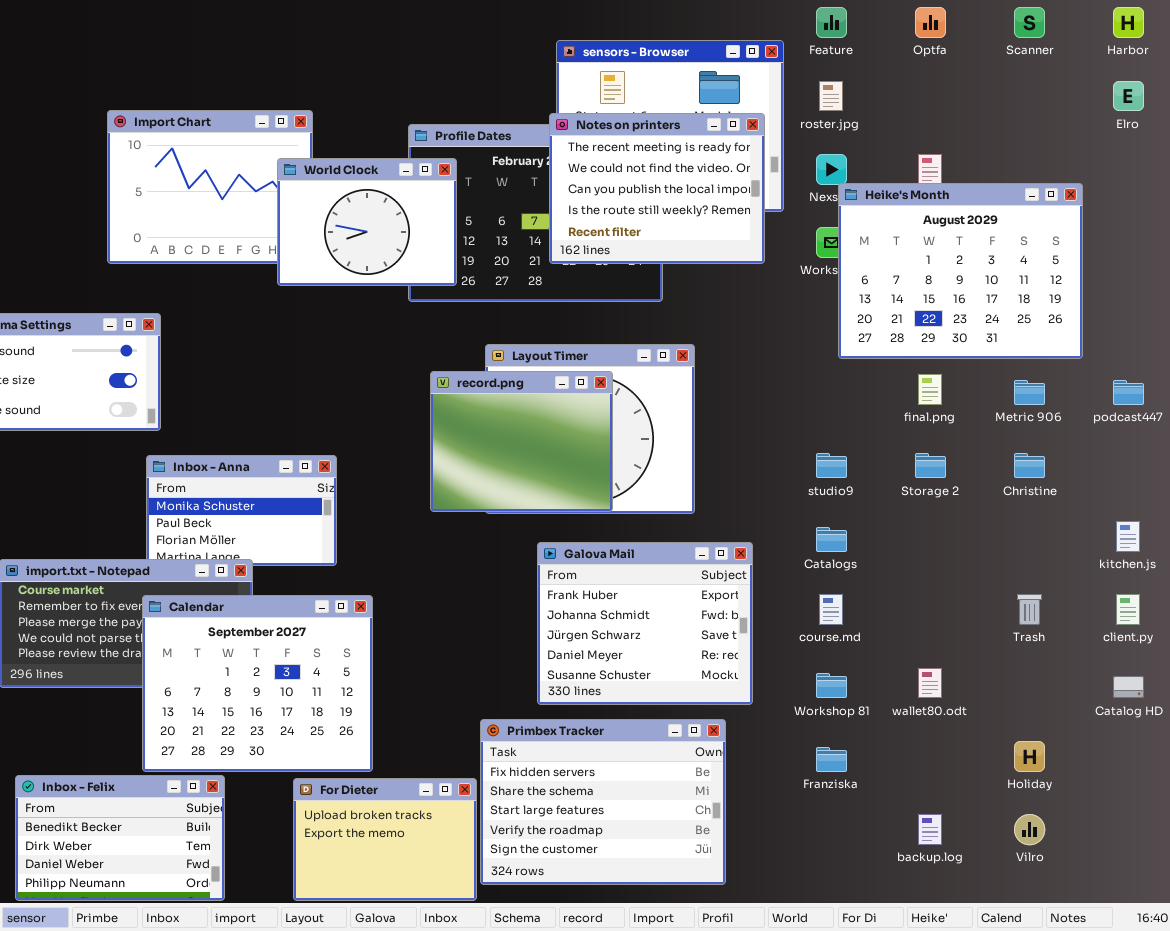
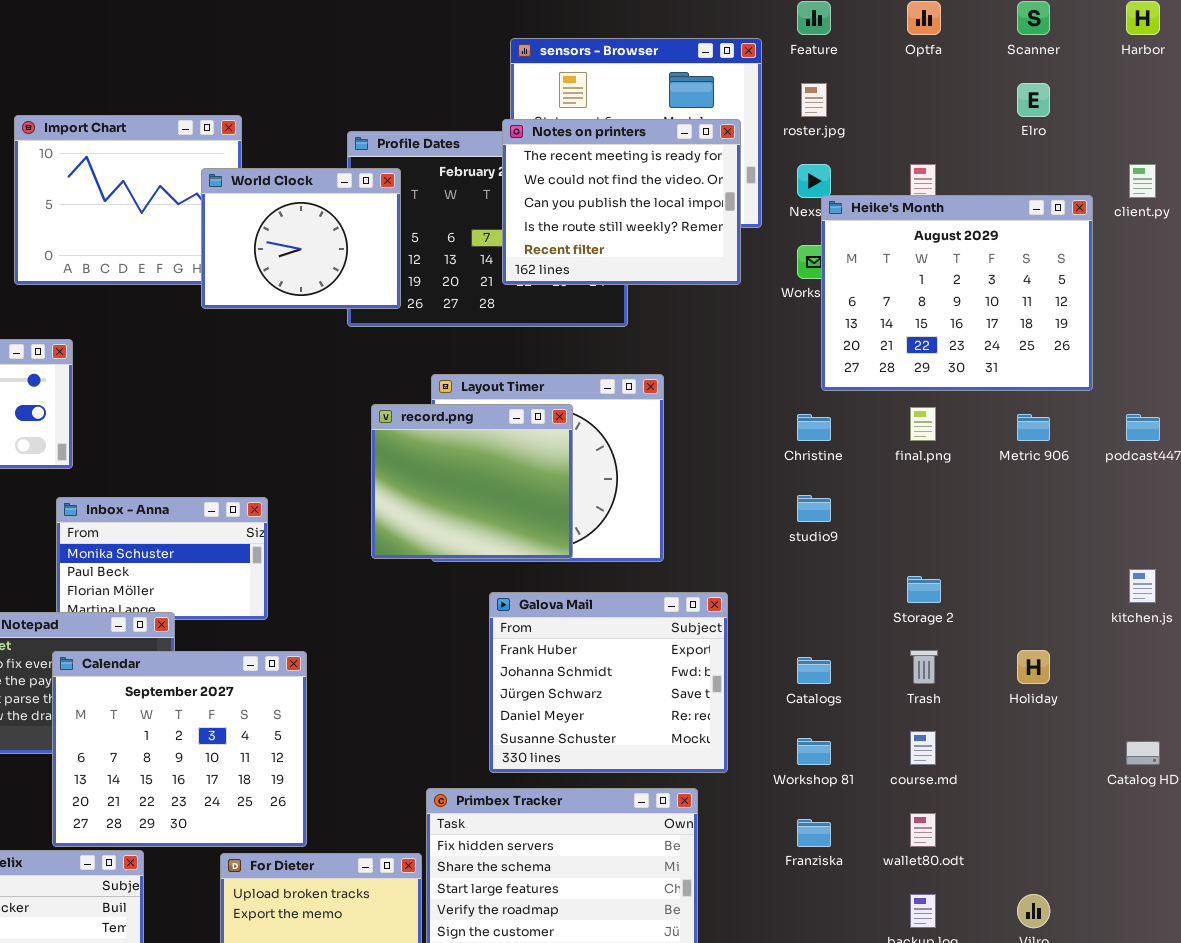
Elro: [1113,81,1144,111] -> [1017,83,1050,117], moved
Storage 2: [915,453,946,478] -> [907,576,941,603], moved
Christine: [1014,453,1045,478] -> [797,414,831,441], moved
Catalogs: [816,527,847,552] -> [797,657,831,684], moved
course.md: [819,594,843,625] -> [910,731,936,765], moved
Trash: [1017,594,1042,625] -> [910,650,938,684], moved
client.py: [1116,594,1140,625] -> [1129,164,1156,198], moved
wallet80.odt: [918,668,942,698] -> [910,813,936,847], moved
Holiday: [1014,741,1045,772] -> [1017,650,1050,684], moved

